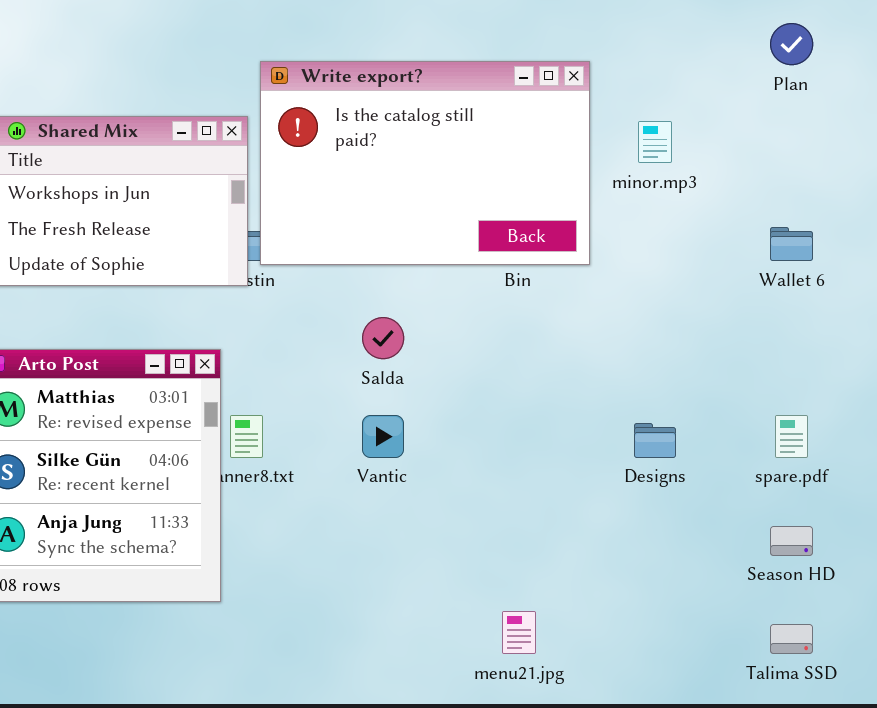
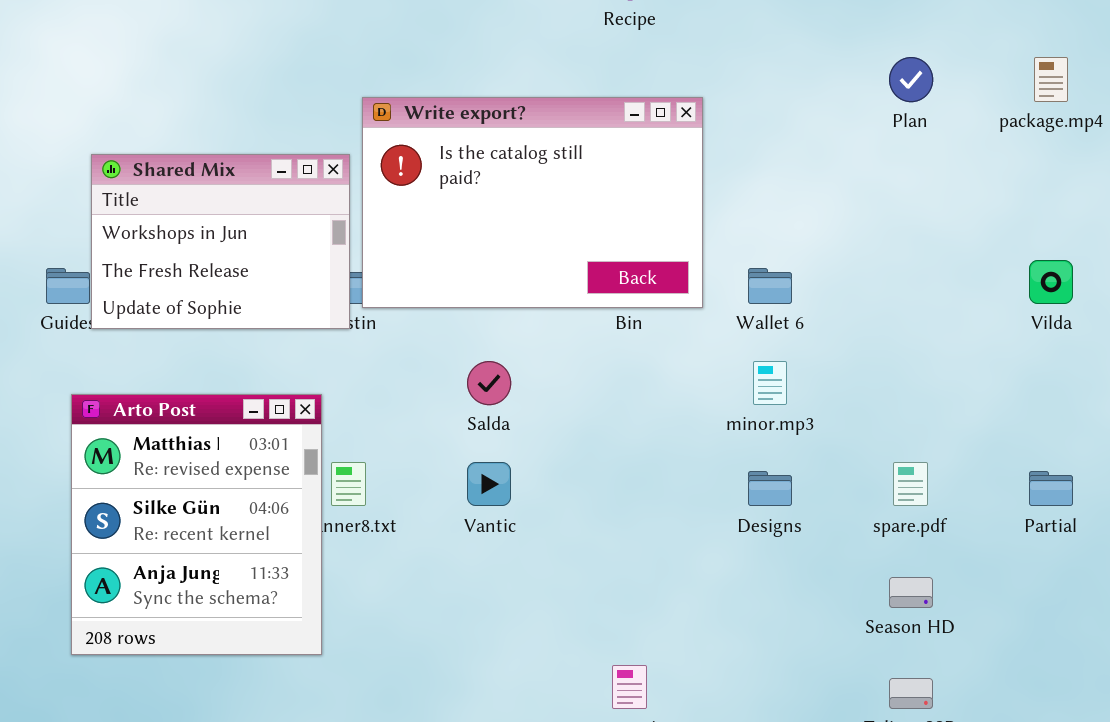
minor.mp3: [638,121,672,163] -> [753,361,787,405], moved
Wallet 6: [770,227,813,261] -> [748,268,792,304], moved

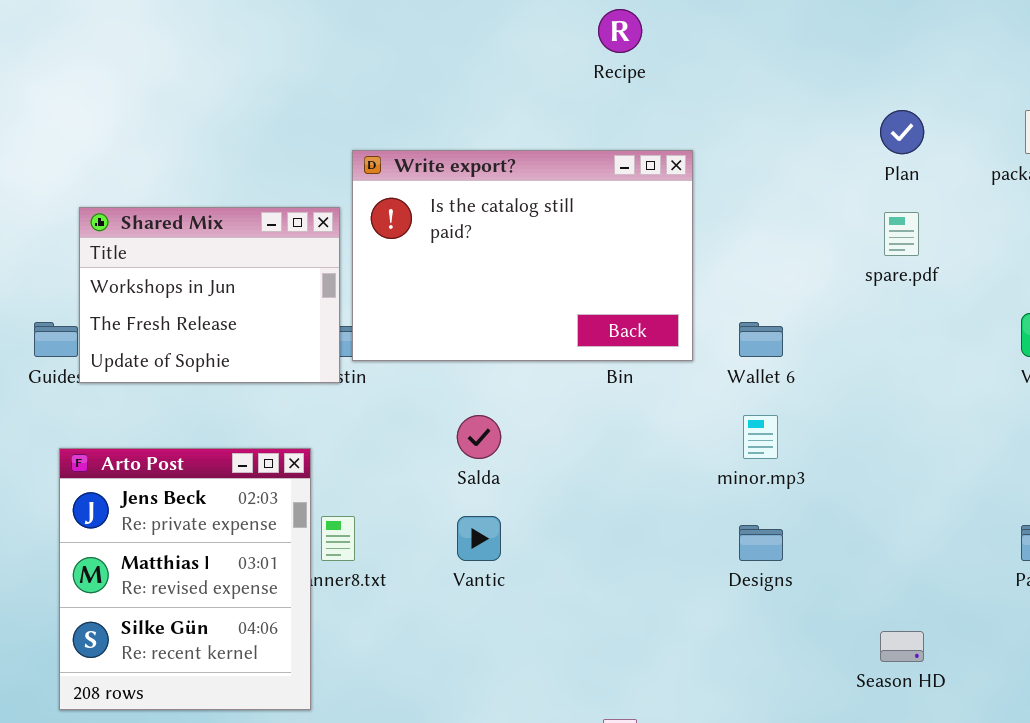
Arto Post: [71,394,322,655] -> [59,448,311,710], scrolled up 1 row
spare.pdf: [893,462,928,506] -> [884,212,919,256], moved

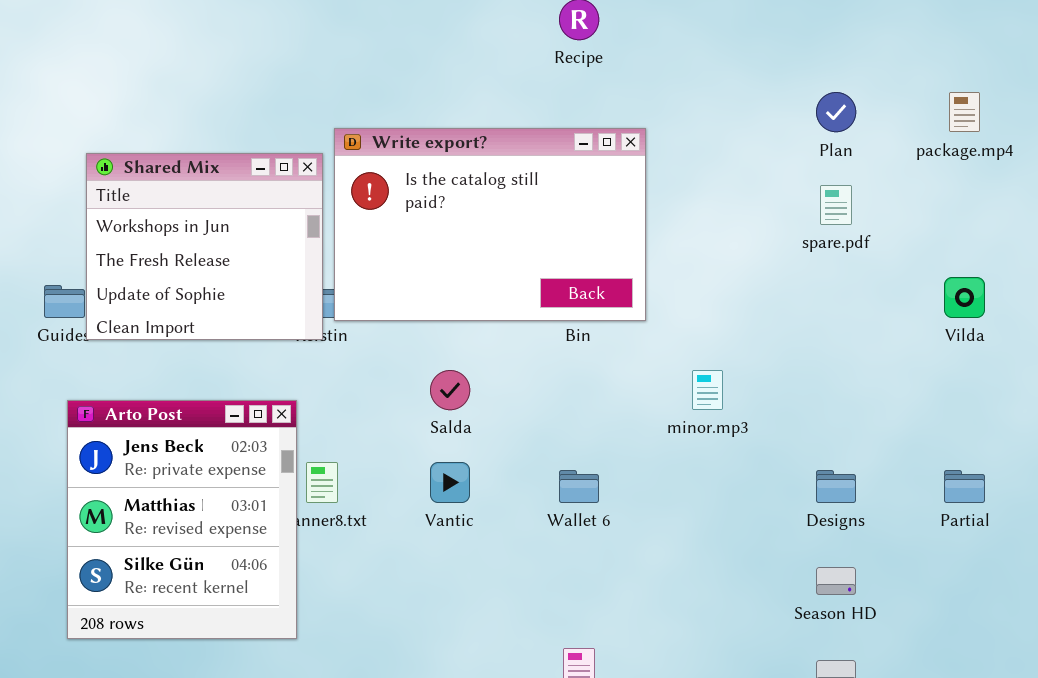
Shared Mix: [79,207,340,383] -> [86,153,323,340], resized
Wallet 6: [739,322,783,357] -> [559,470,599,503], moved
Designs: [739,525,783,561] -> [816,470,856,503], moved

